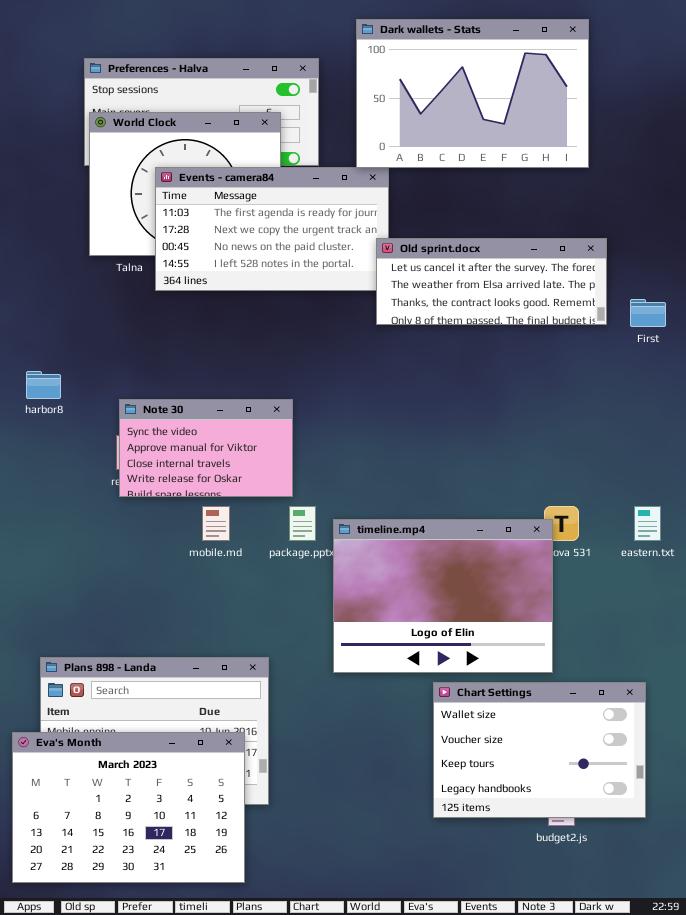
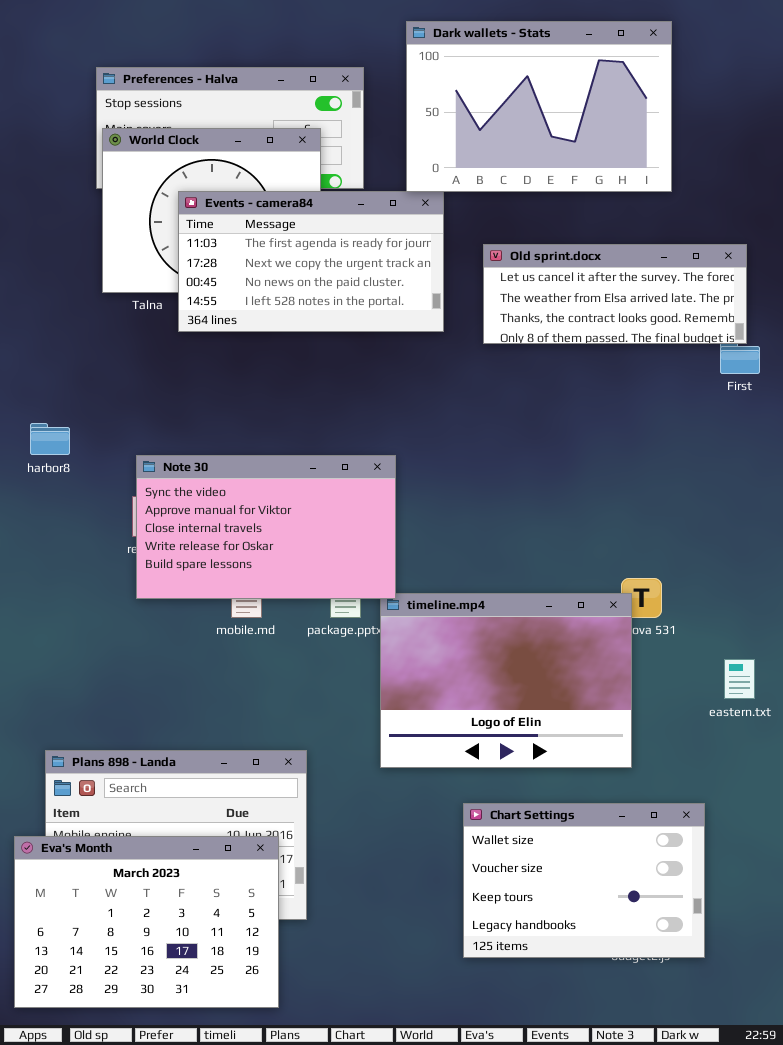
Old sprint.docx: [376,238,607,325] -> [483,244,747,344], moved
Note 30: [119,399,293,497] -> [136,455,396,599], resized
eastern.txt: [634,506,661,541] -> [724,659,755,699], moved
Chart Settings: [433,682,646,818] -> [463,803,705,958], moved

